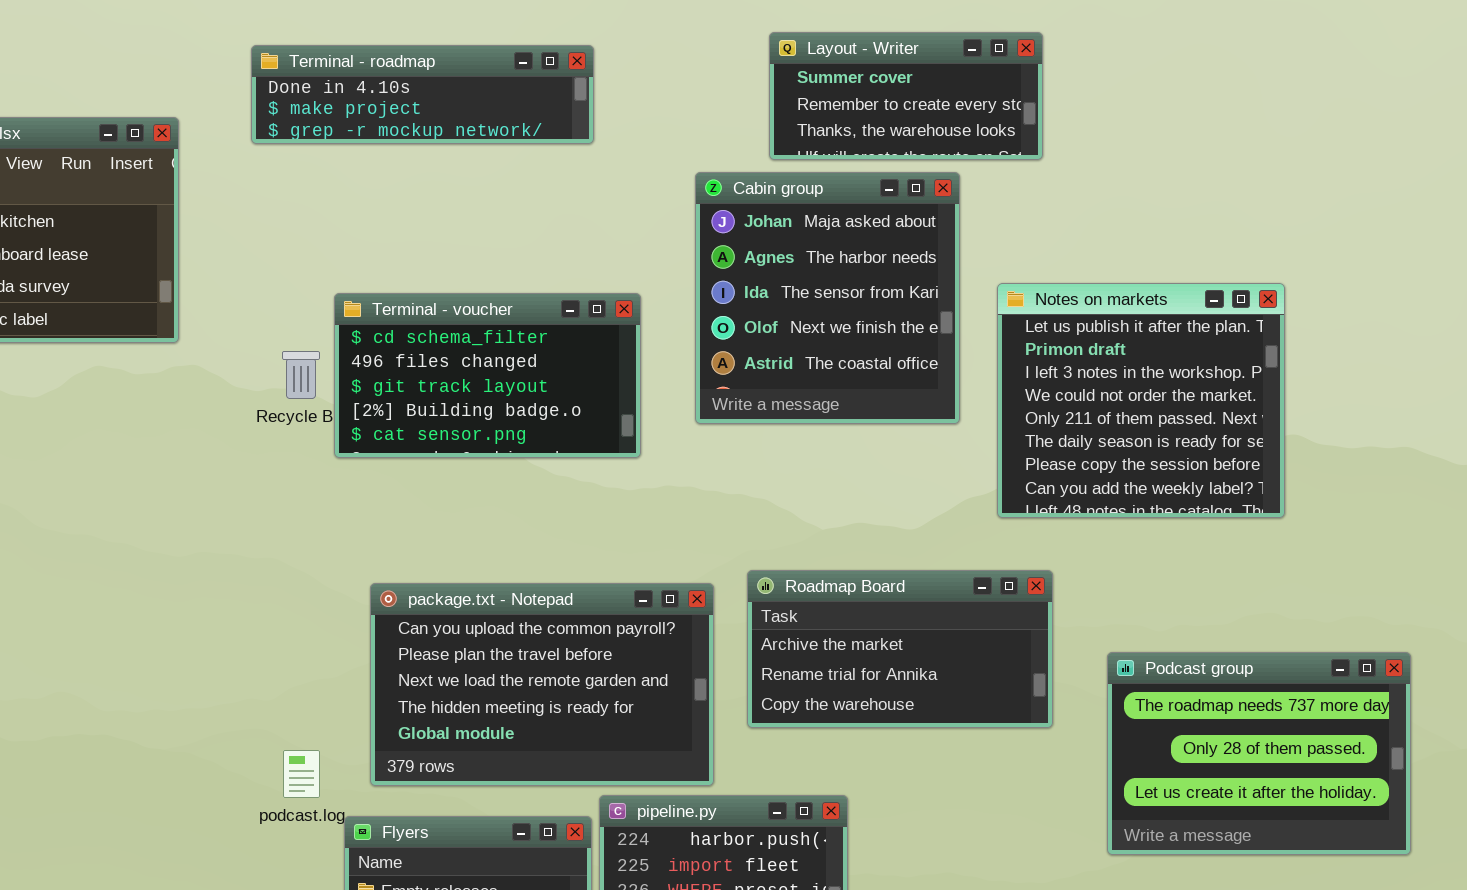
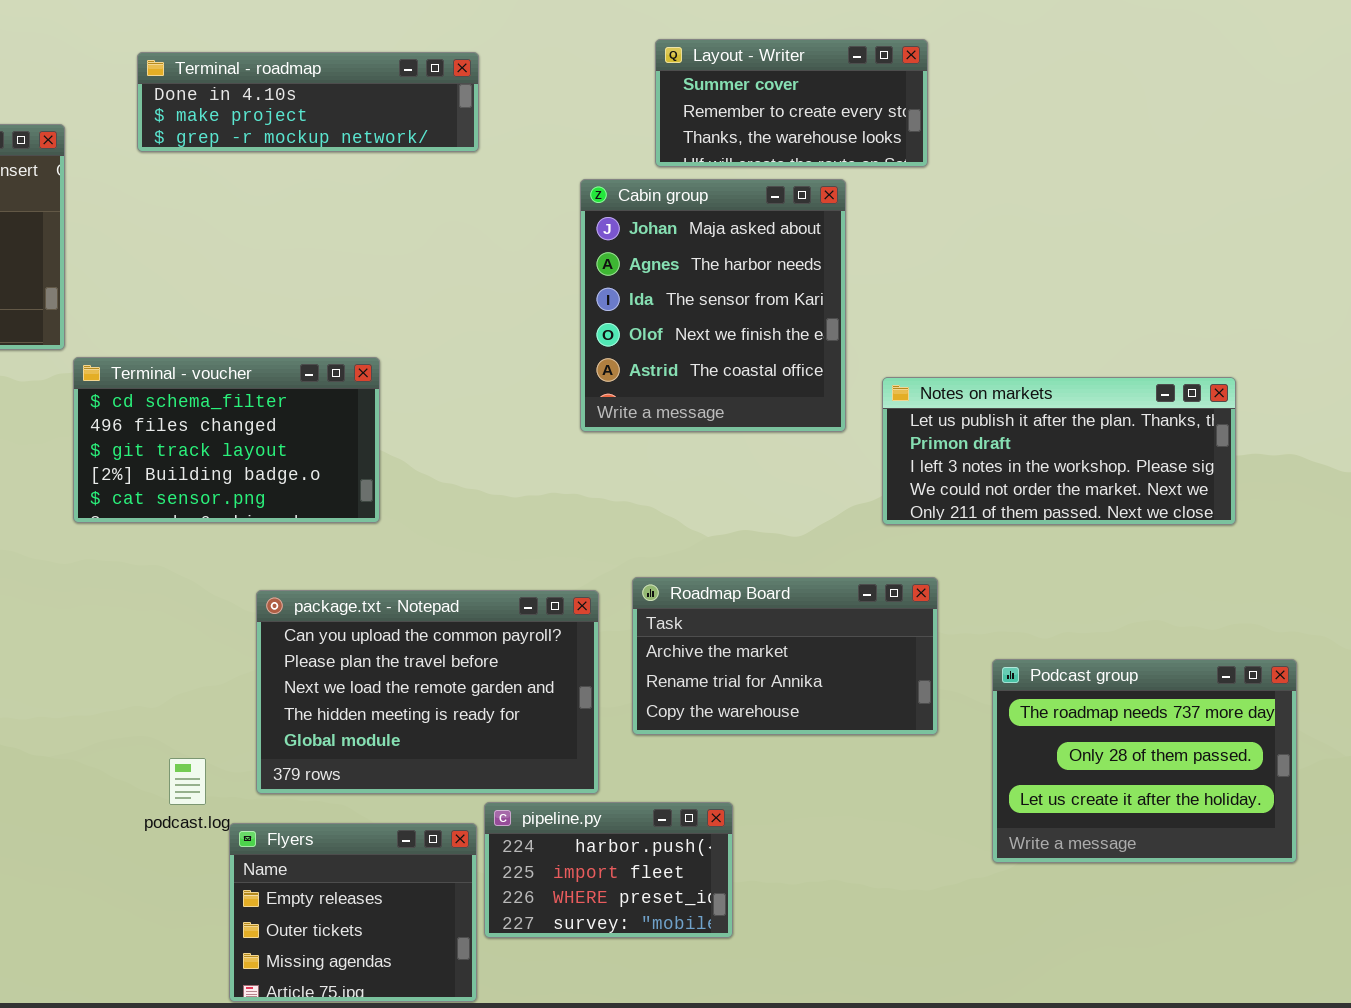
Notes on markets: [997,283,1285,518] -> [882,377,1236,525], resized
Terminal - voucher: [334,293,641,458] -> [73,357,380,523], moved

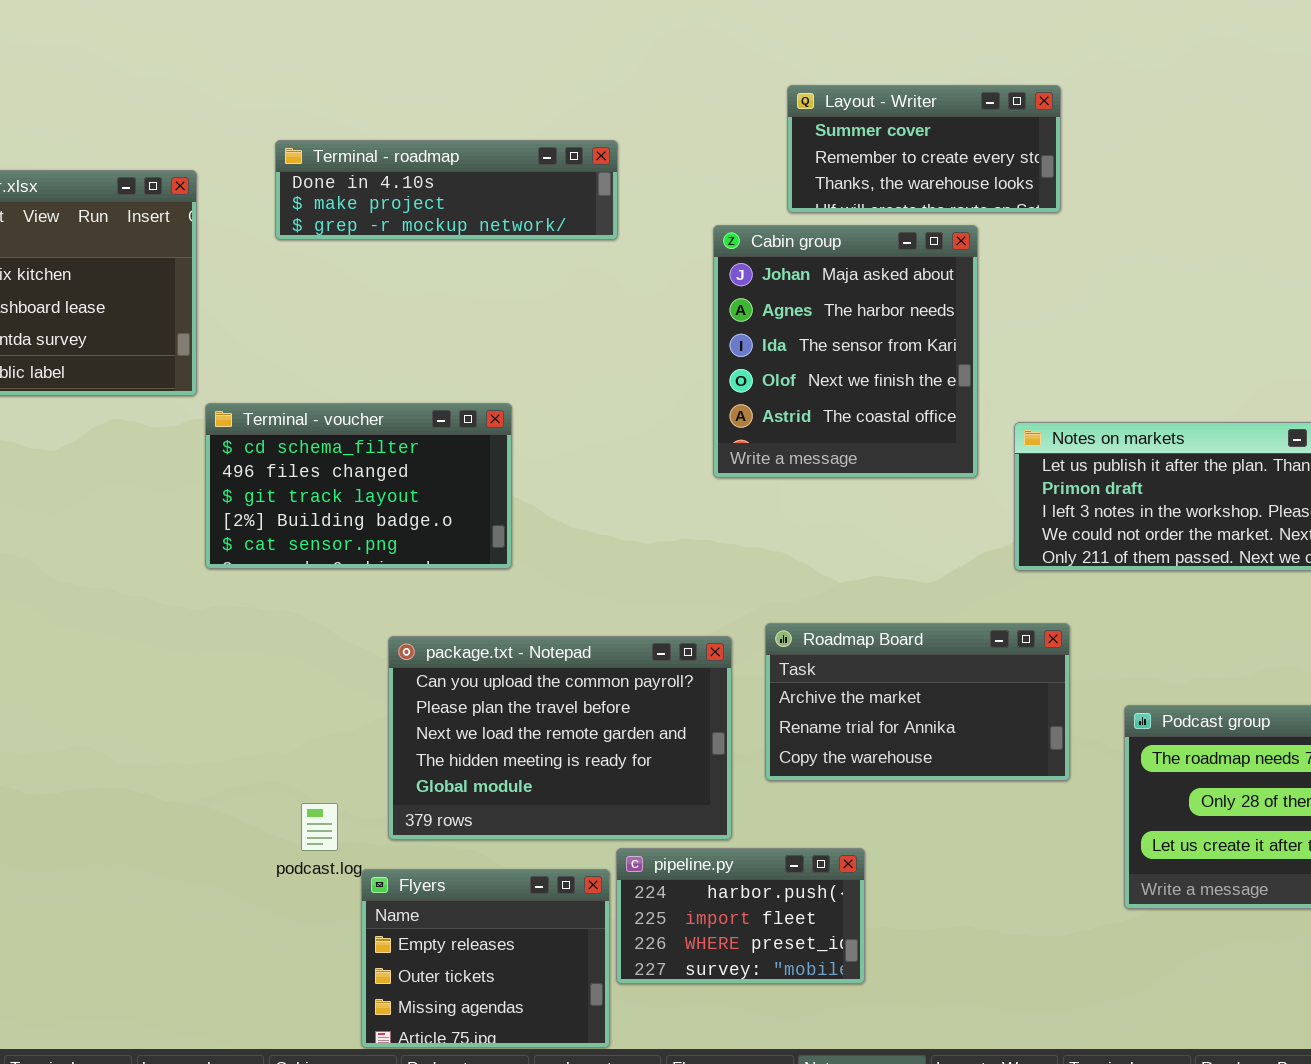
Terminal - roadmap: [137,52,479,152] -> [275,140,618,240], moved

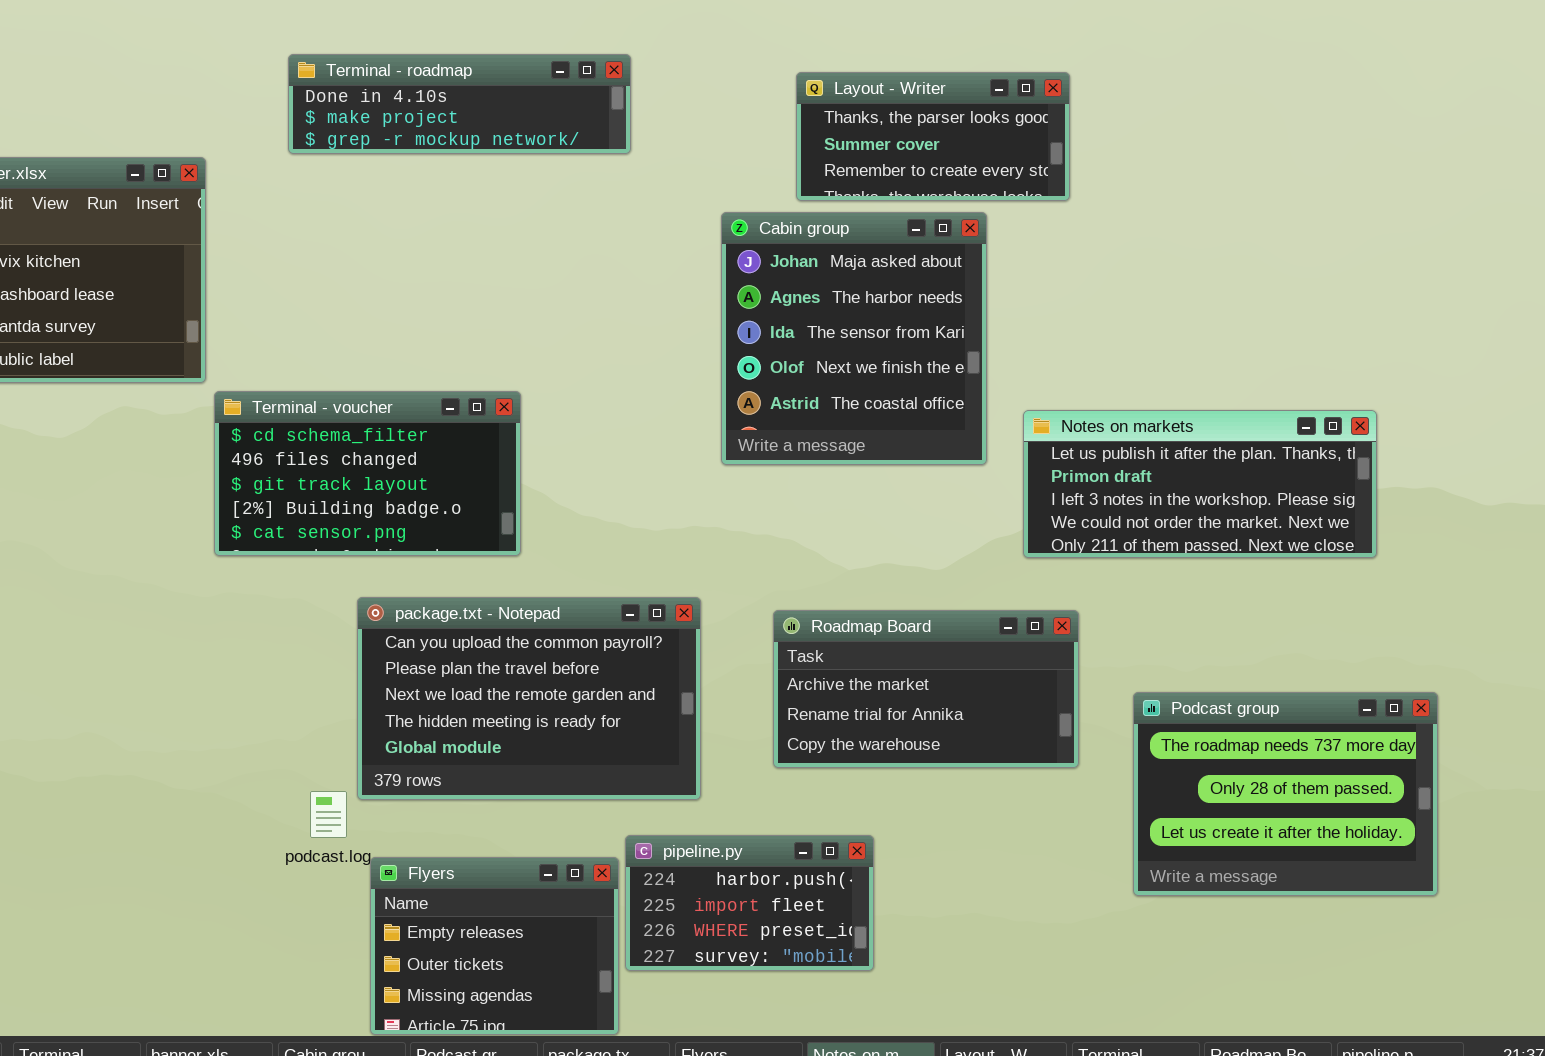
Layout - Writer: [787,85,1061,213] -> [796,72,1070,201], scrolled up 1 row
Terminal - roadmap: [275,140,618,240] -> [288,54,631,154], moved
package.txt - Notepad: [388,636,732,840] -> [357,597,701,800], moved

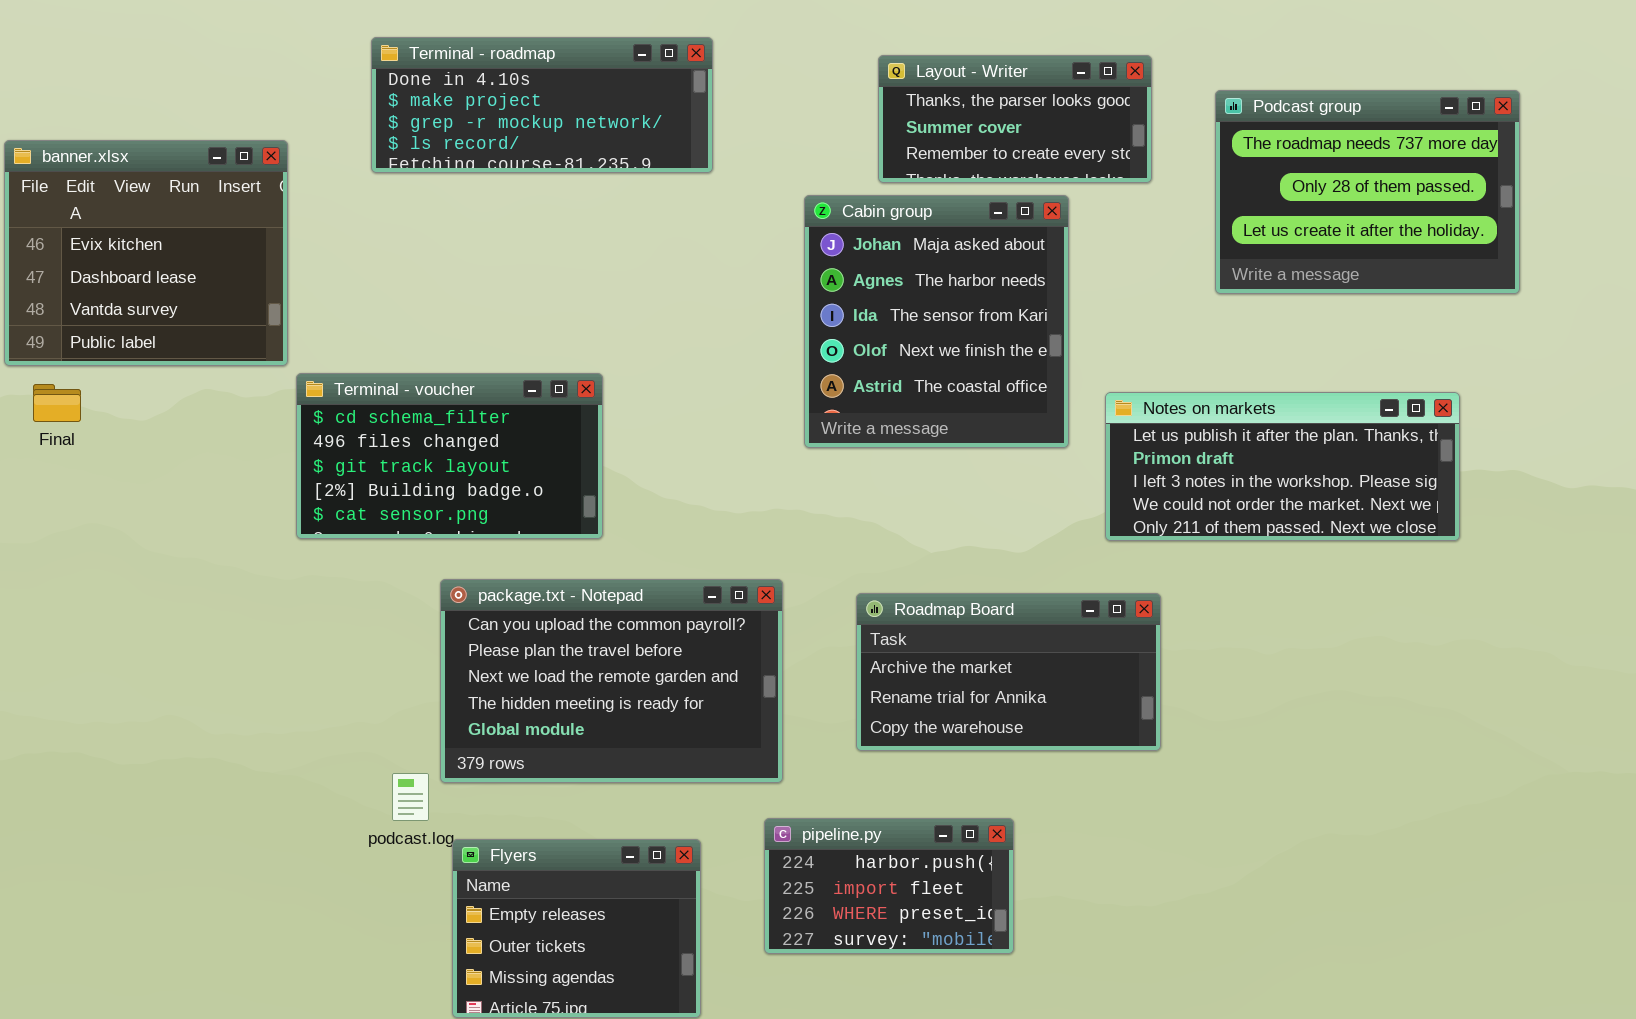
Terminal - roadmap: [288,54,631,154] -> [371,37,713,173], resized
Podcast group: [1133,692,1438,896] -> [1215,90,1520,294], moved
pipeline.py: [625,835,874,971] -> [764,818,1014,954], moved

